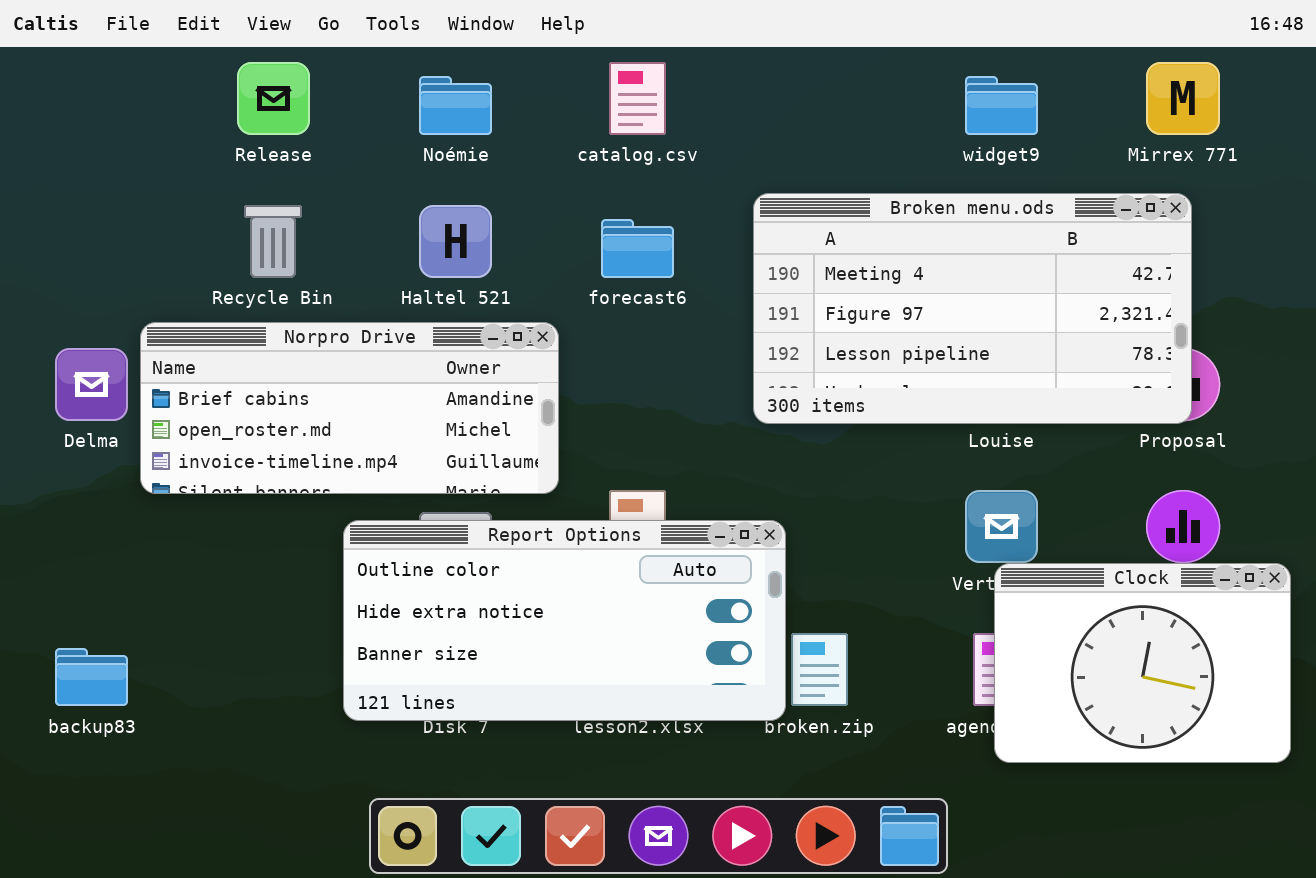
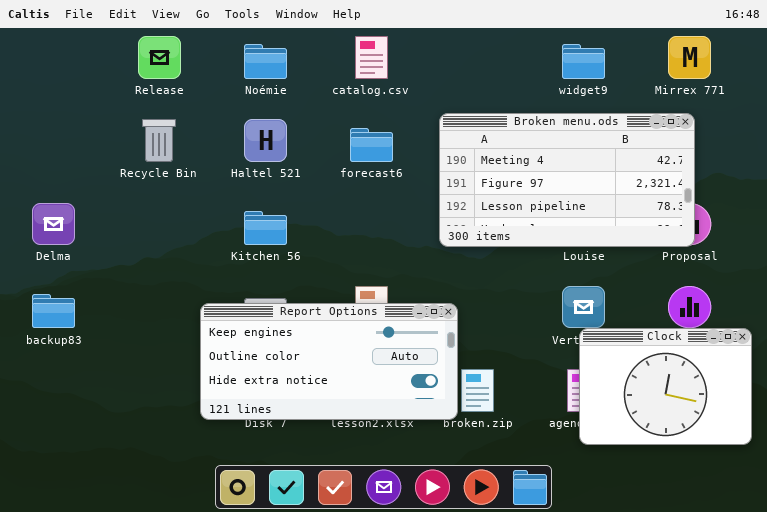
Norpro Drive: [140,322,559,494] -> none, closed
Report Options: [343,520,786,721] -> [200,303,458,420], scrolled up 1 row
backup83: [55,648,128,706] -> [32,294,75,328], moved

